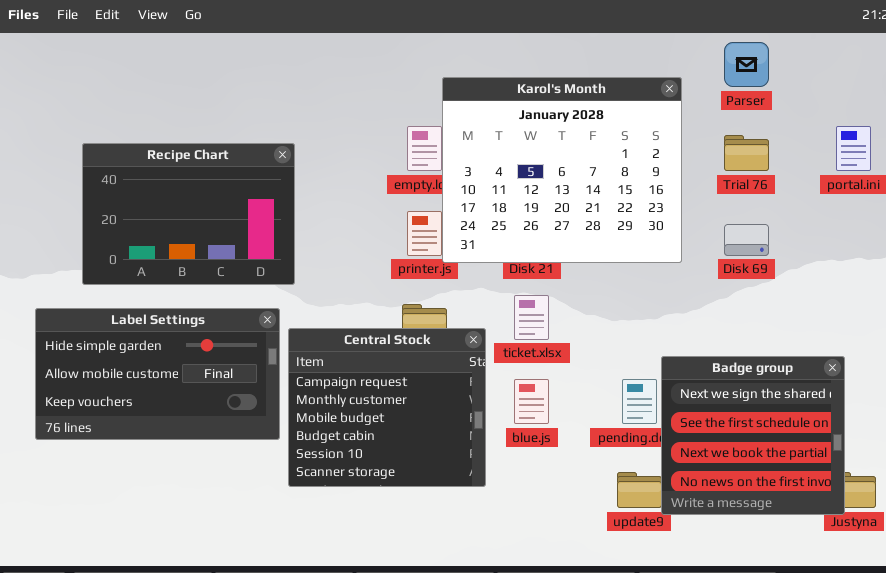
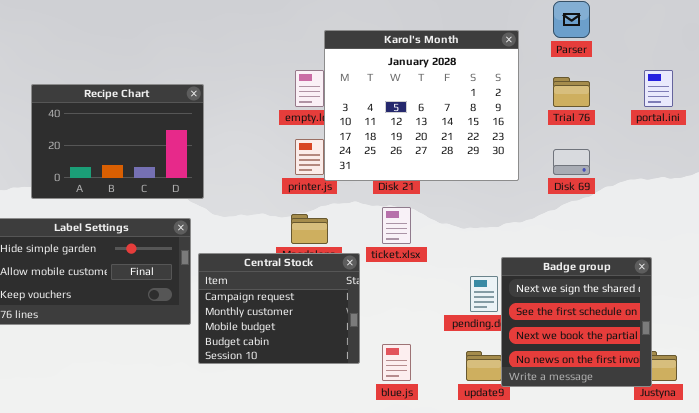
Central Stock: [288,328,486,487] -> [198,253,360,364], resized
blue.js: [514,379,549,424] -> [382,344,411,381], moved

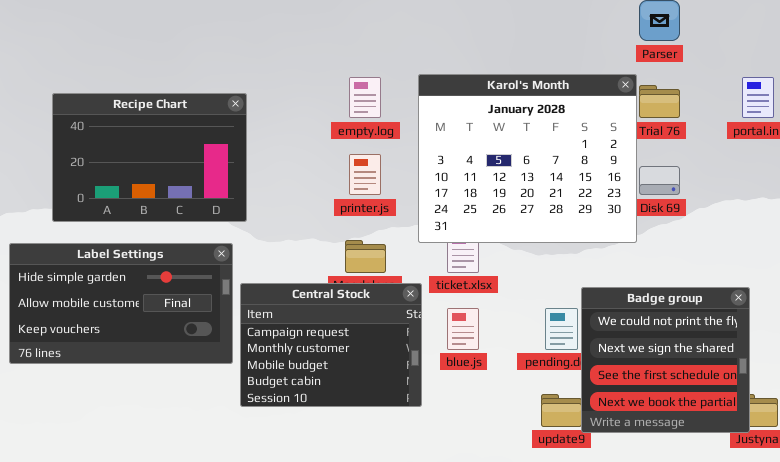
Karol's Month: [324,30,519,181] -> [418,74,637,243], moved
Badge group: [501,257,652,387] -> [581,287,750,433], scrolled up 1 row
blue.js: [382,344,411,381] -> [447,308,479,350], moved

